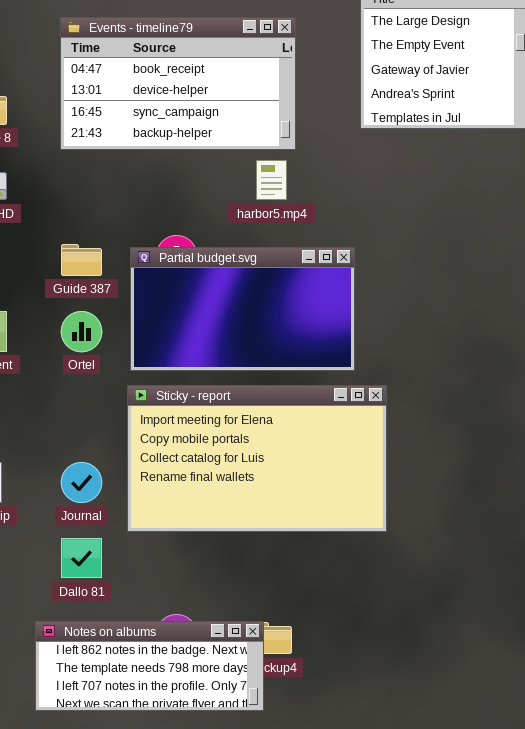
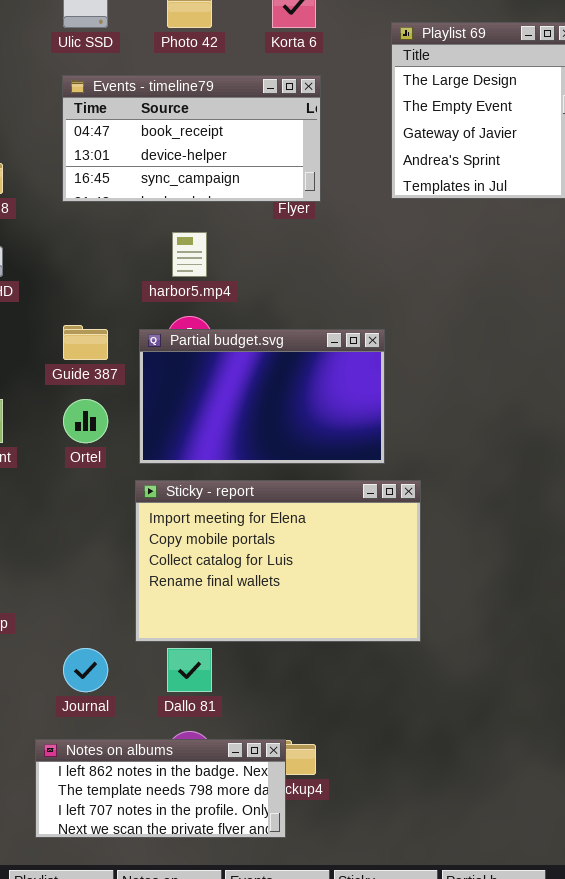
Events - timeline79: [60,17,296,150] -> [62,75,321,202], resized
harbor5.mp4: [256,160,287,200] -> [172,232,207,277], moved
Journal: [61,462,102,503] -> [63,648,108,692], moved
Dallo 81: [61,538,102,578] -> [167,648,212,692], moved

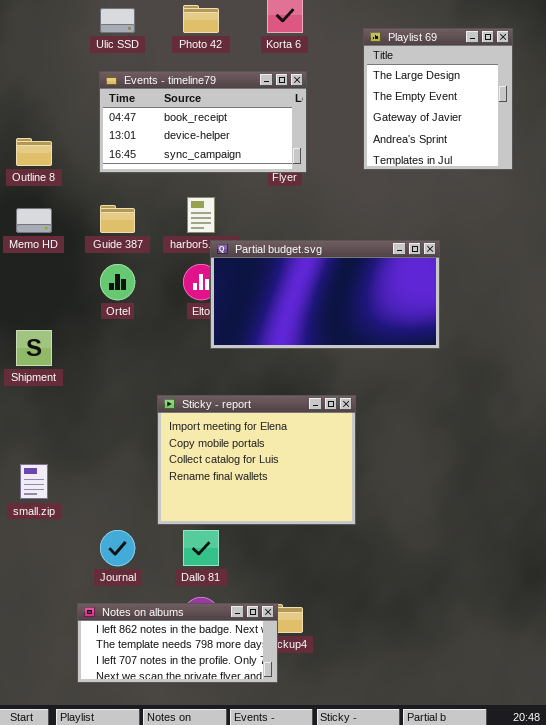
Guide 387: [63,325,108,360] -> [100,205,135,233], moved
Partial budget.svg: [139,329,385,464] -> [210,240,440,349], moved, resized
Ortel: [63,399,108,443] -> [100,264,135,300], moved
Sticky - report: [135,480,421,642] -> [157,395,356,525], resized

